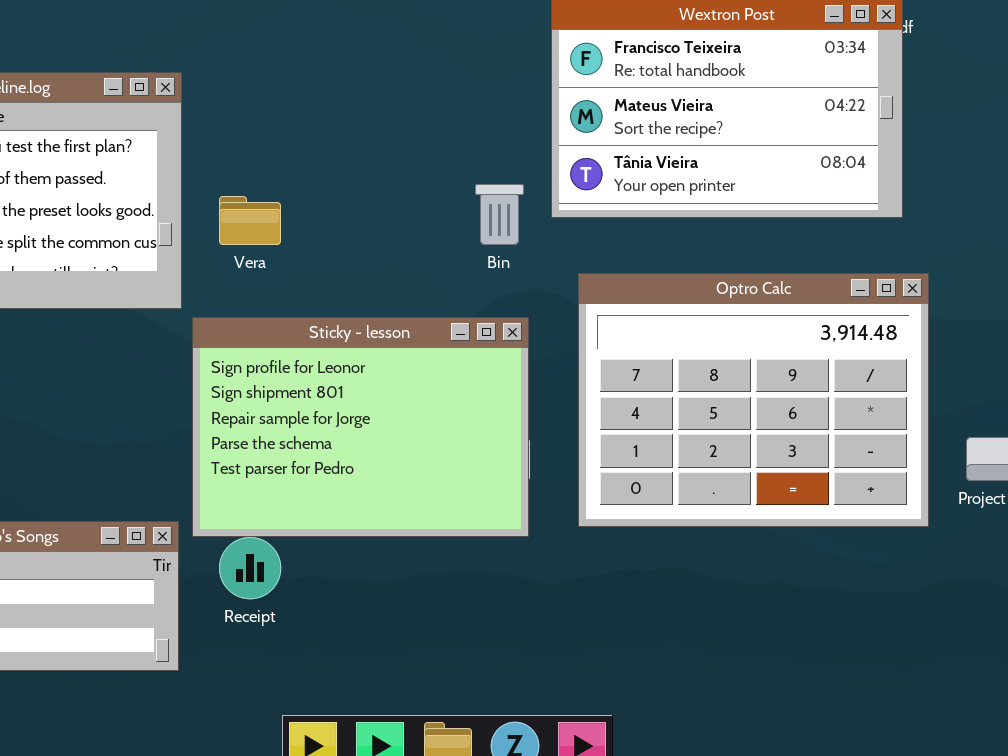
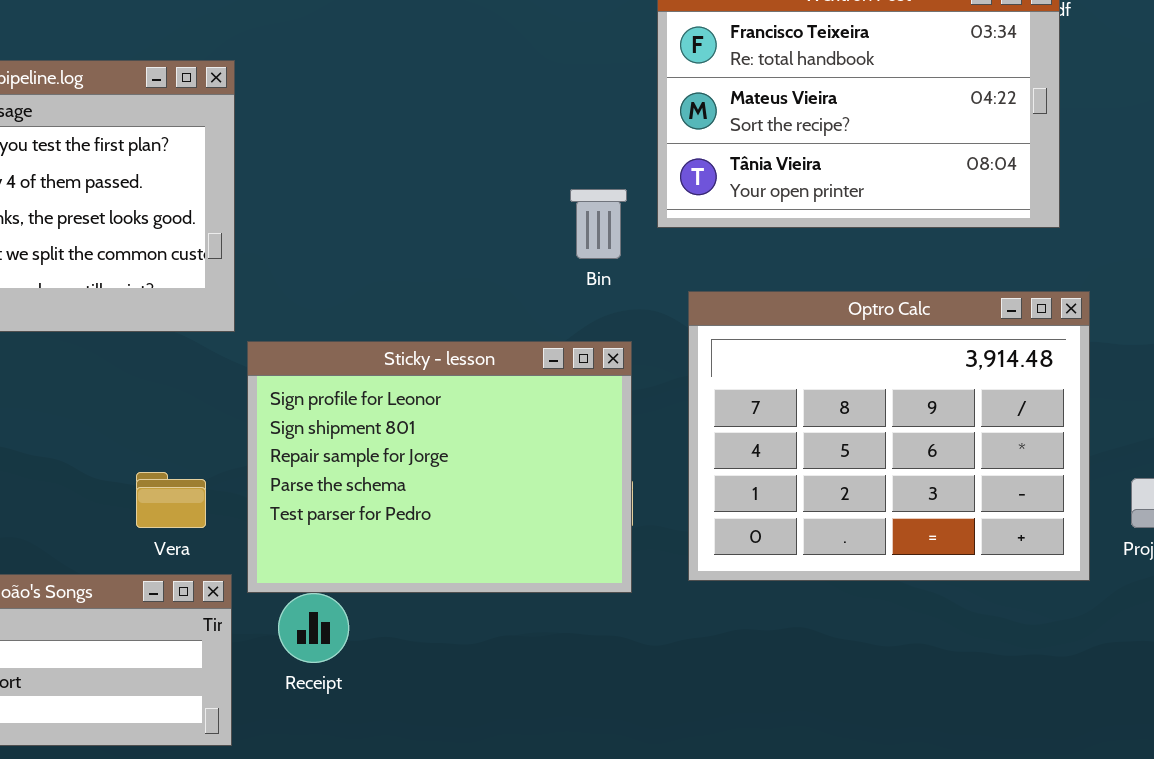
Vera: [219,196,281,245] -> [136,472,206,528], moved

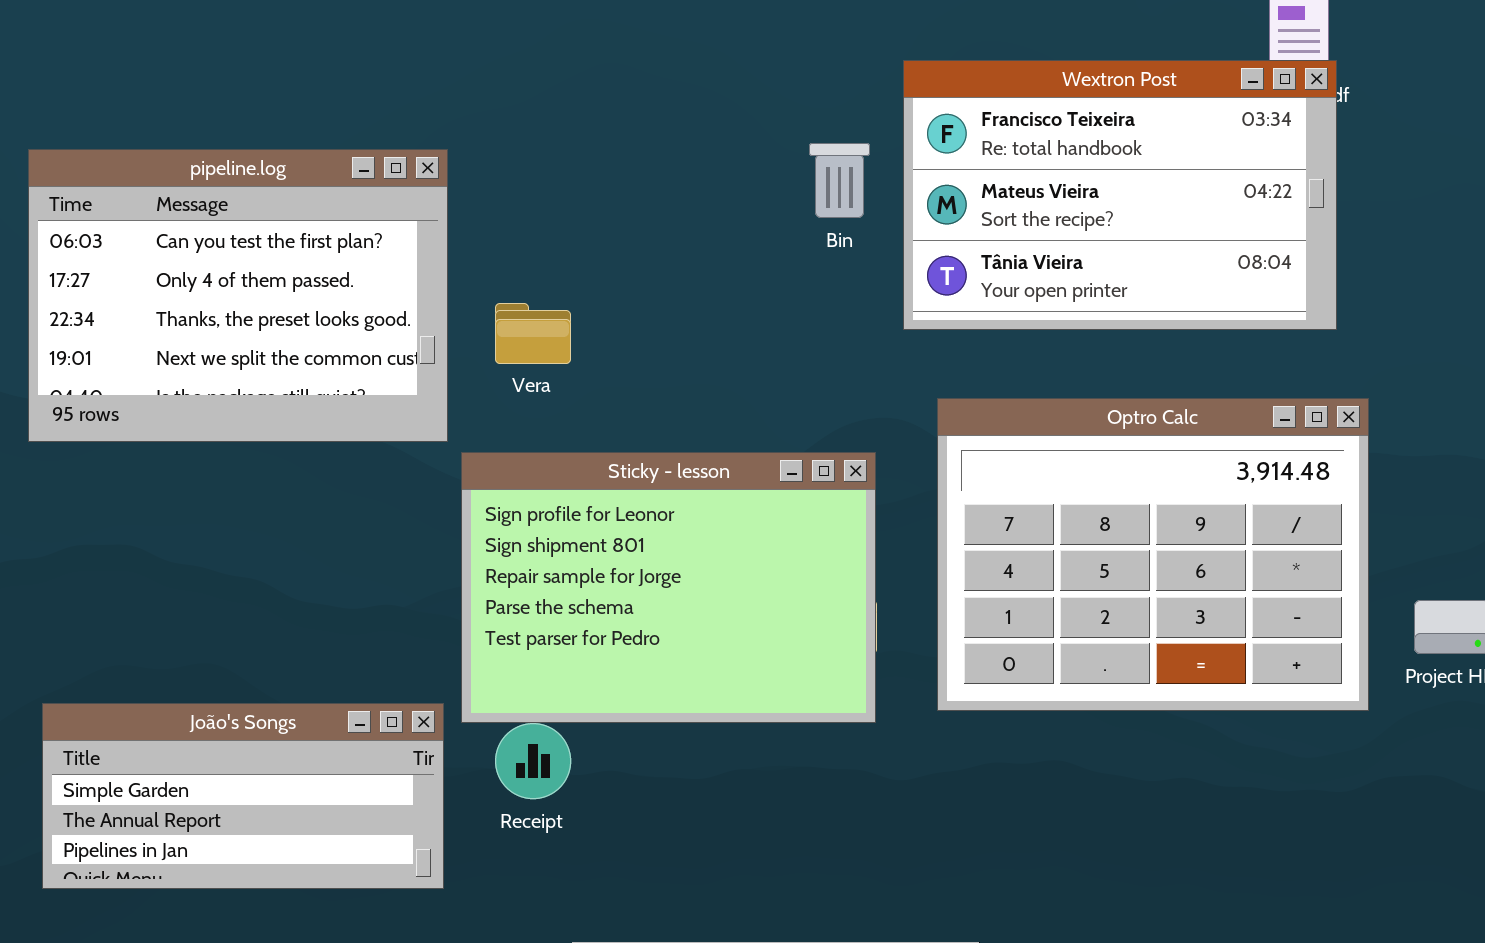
Bin: [570,189,627,259] -> [809,143,870,218], moved
Vera: [136,472,206,528] -> [495,303,571,364], moved

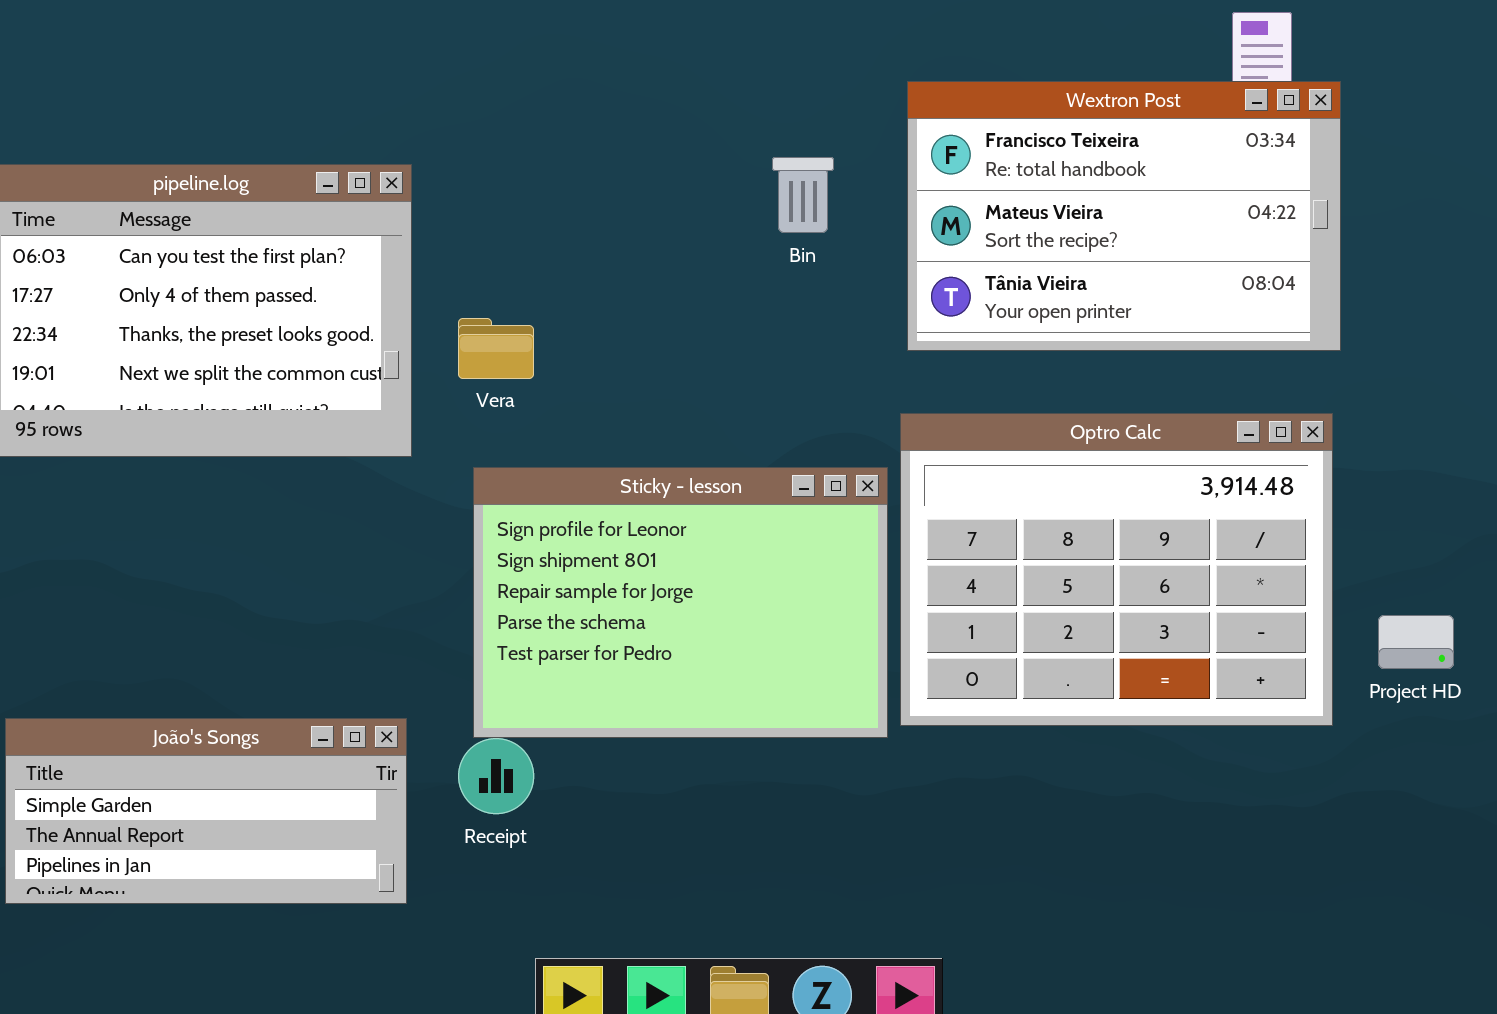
Wextron Post: [903,60,1337,330] -> [907,81,1341,351], moved
Sticky - lesson: [461,452,876,723] -> [473,467,888,738], moved

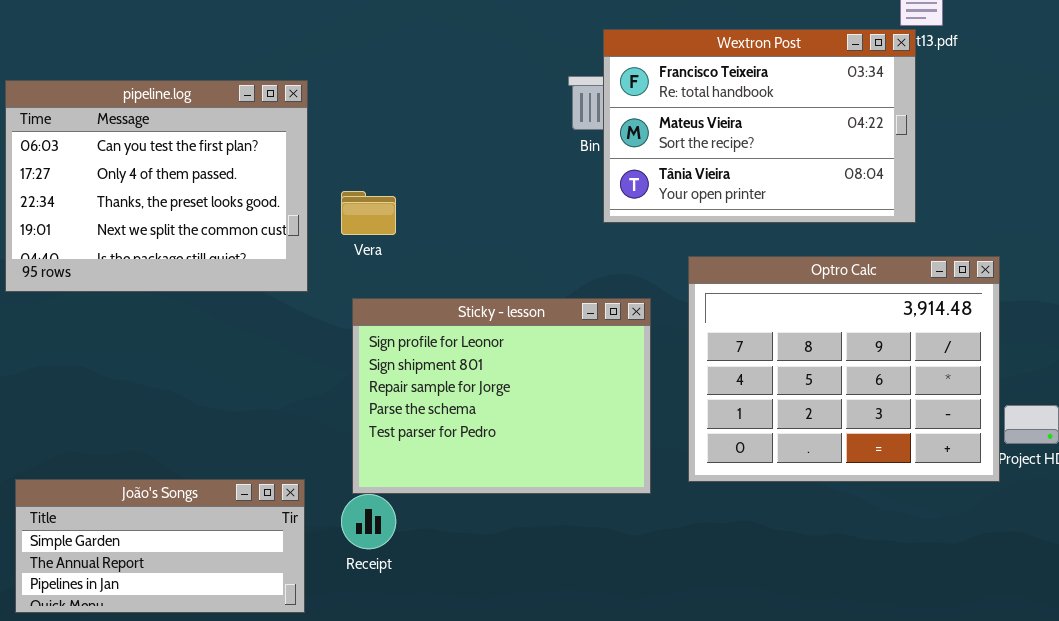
Wextron Post: [907,81,1341,351] -> [603,29,916,223], moved
Optro Calc: [900,413,1333,726] -> [688,256,1000,482], moved

